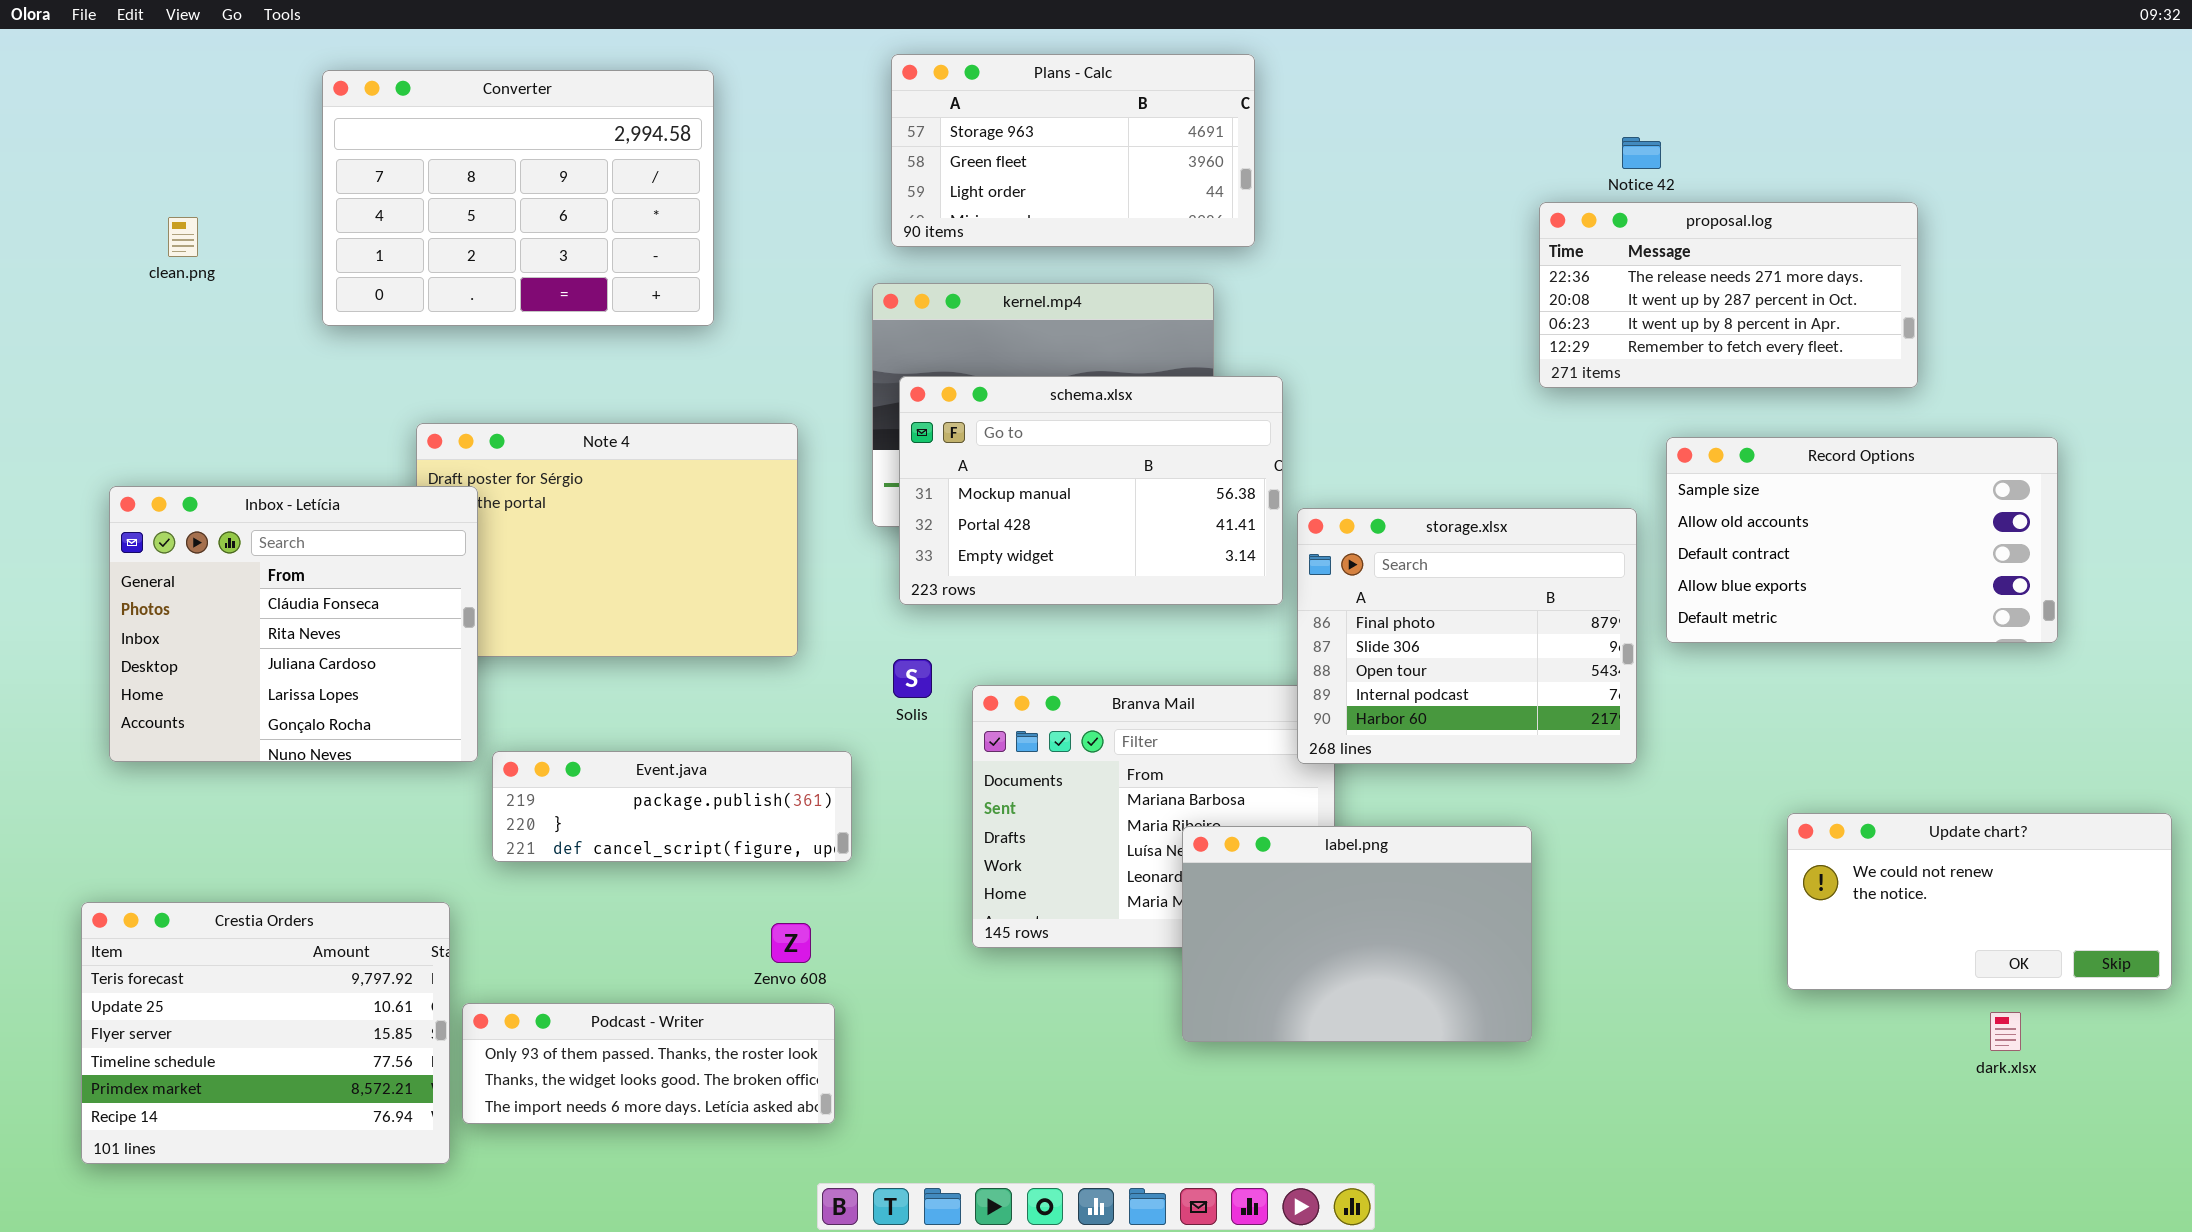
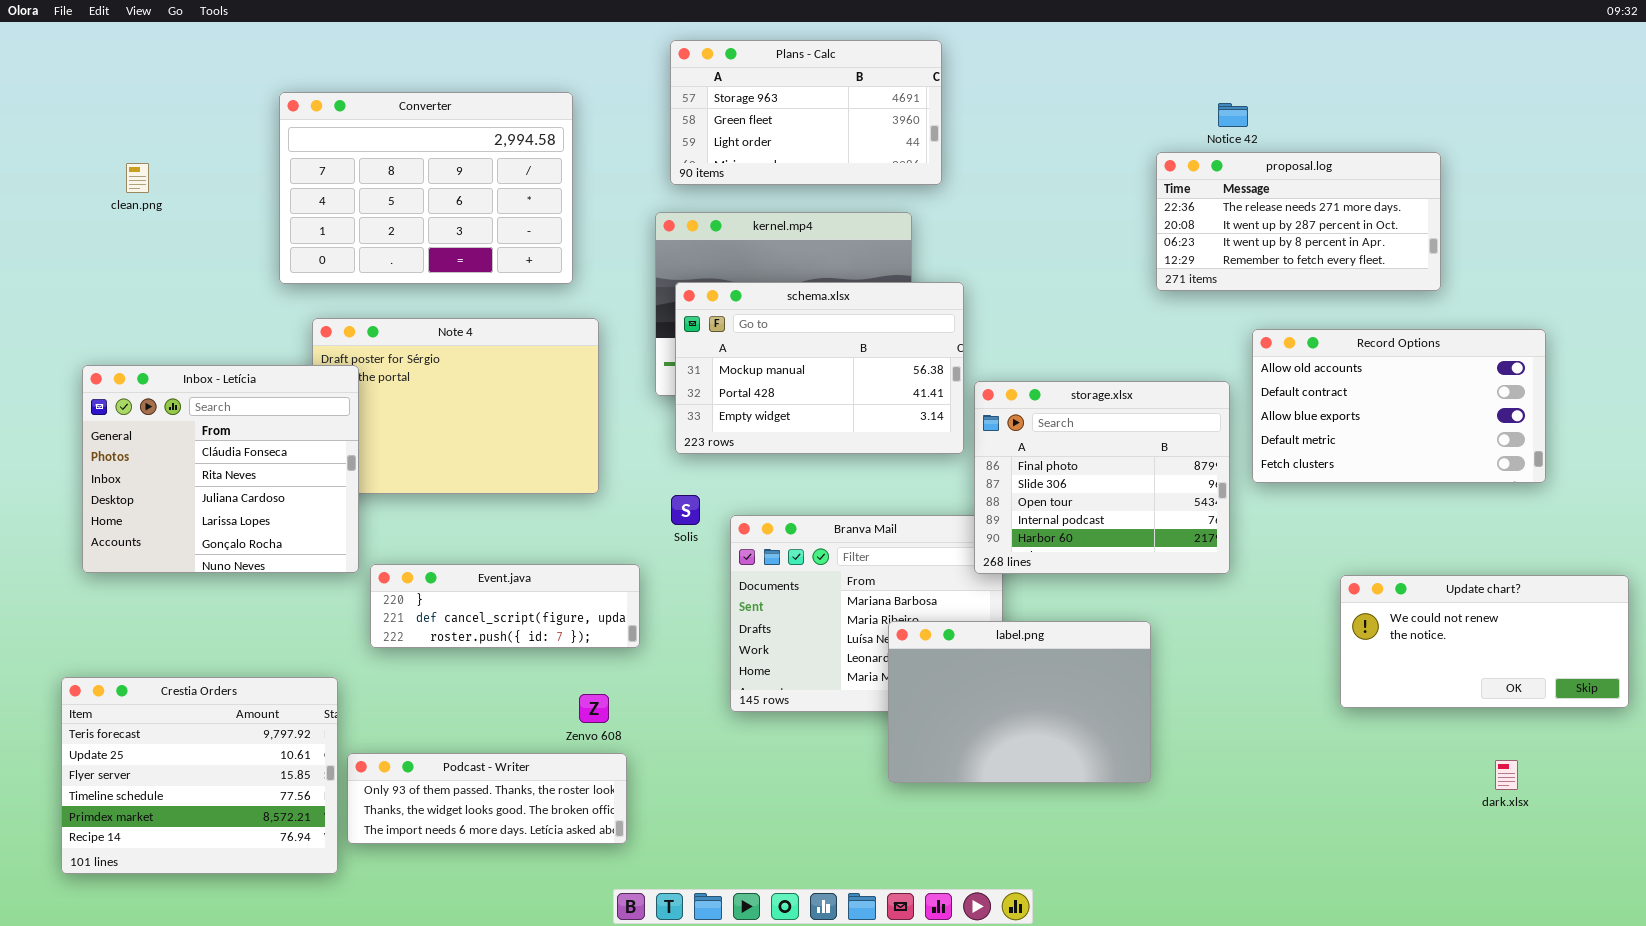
Converter: [322,70,714,326] -> [279,92,573,284], moved
Record Options: [1666,437,2058,643] -> [1252,329,1546,483], scrolled down 1 row
Event.java: [492,751,852,862] -> [370,564,640,648], scrolled down 1 row
Update chart?: [1787,813,2172,990] -> [1340,575,1629,708], moved

